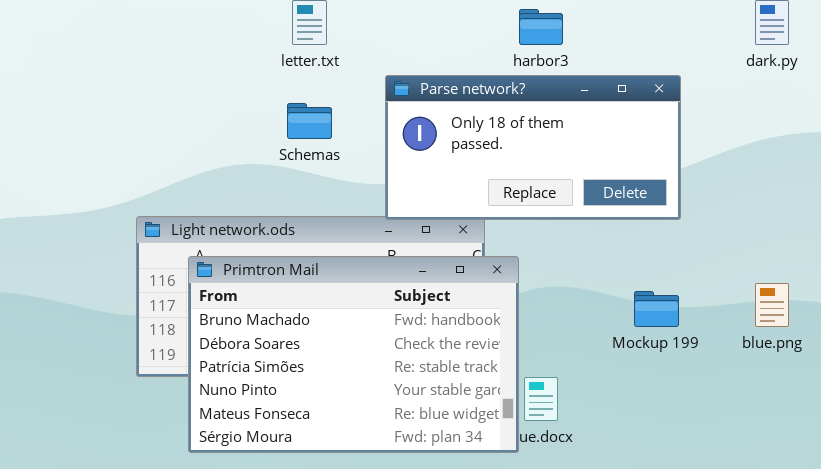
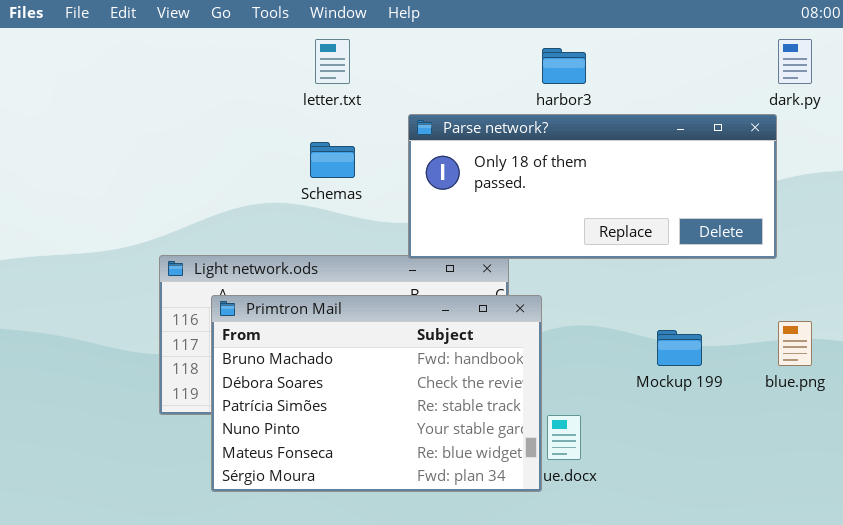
Parse network?: [385,75,681,220] -> [408,114,777,259], resized

